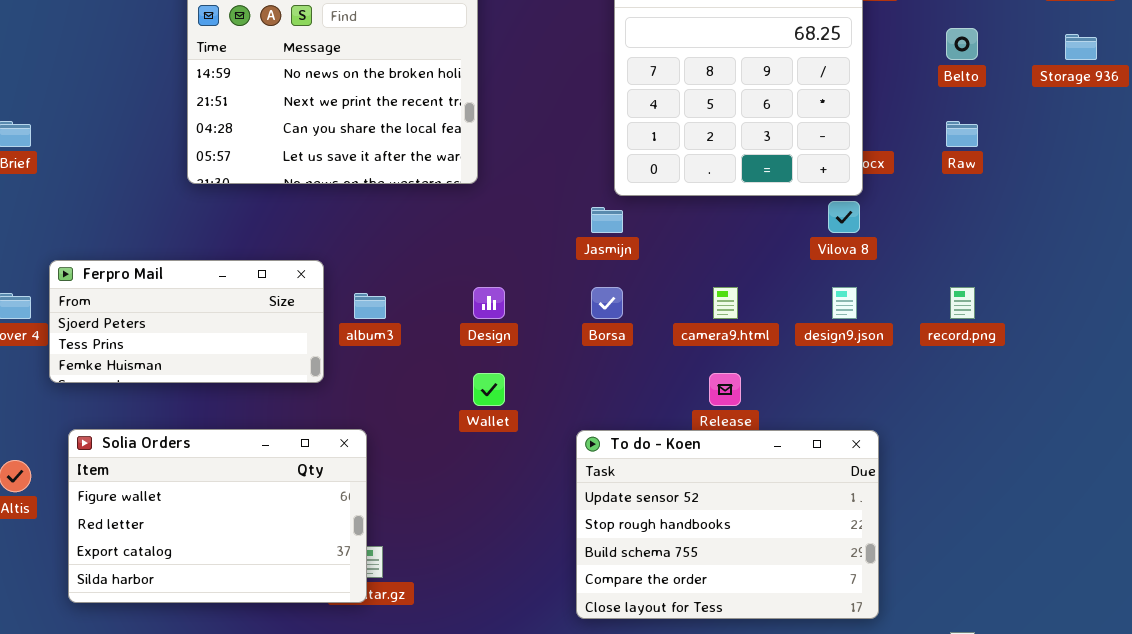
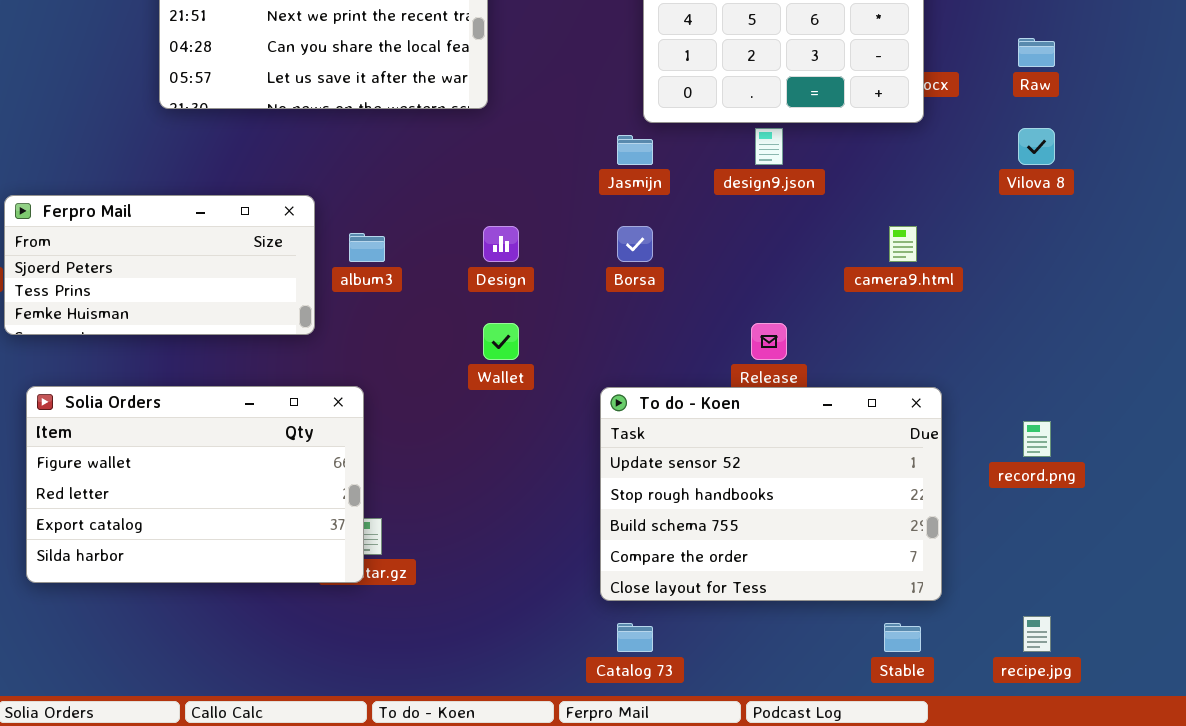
Vilova 8: [828,201,860,233] -> [1018,128,1055,165], moved
camera9.html: [713,287,738,319] -> [889,226,917,262], moved
design9.json: [832,287,857,319] -> [755,128,783,165], moved
record.png: [950,287,975,319] -> [1023,421,1051,457], moved

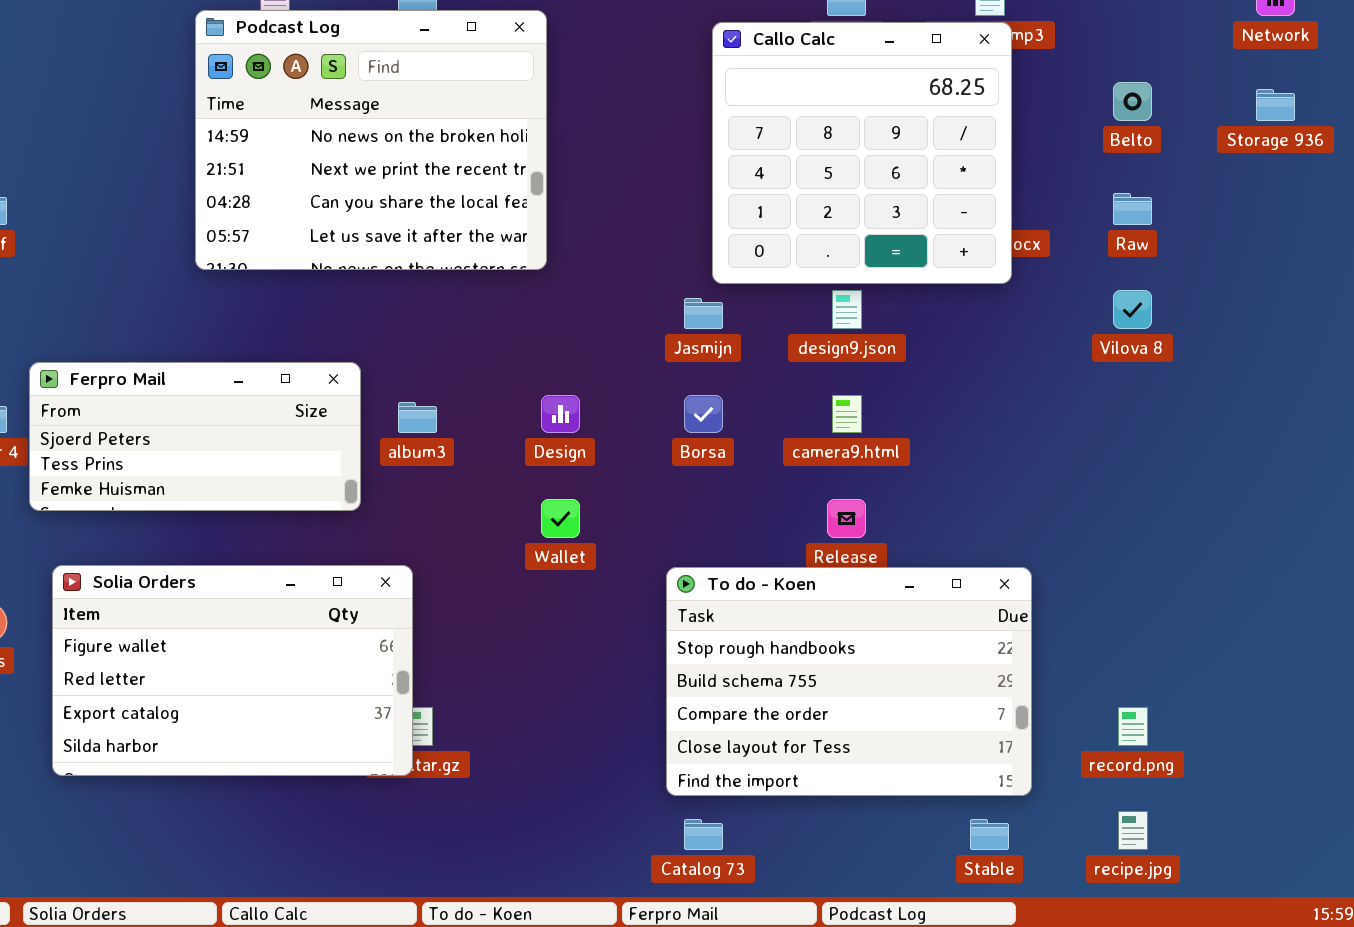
camera9.html: [889,226,917,262] -> [832,395,862,433], moved
To do - Koen: [600,387,942,601] -> [666,567,1032,796], scrolled down 1 row
record.png: [1023,421,1051,457] -> [1118,707,1148,746], moved

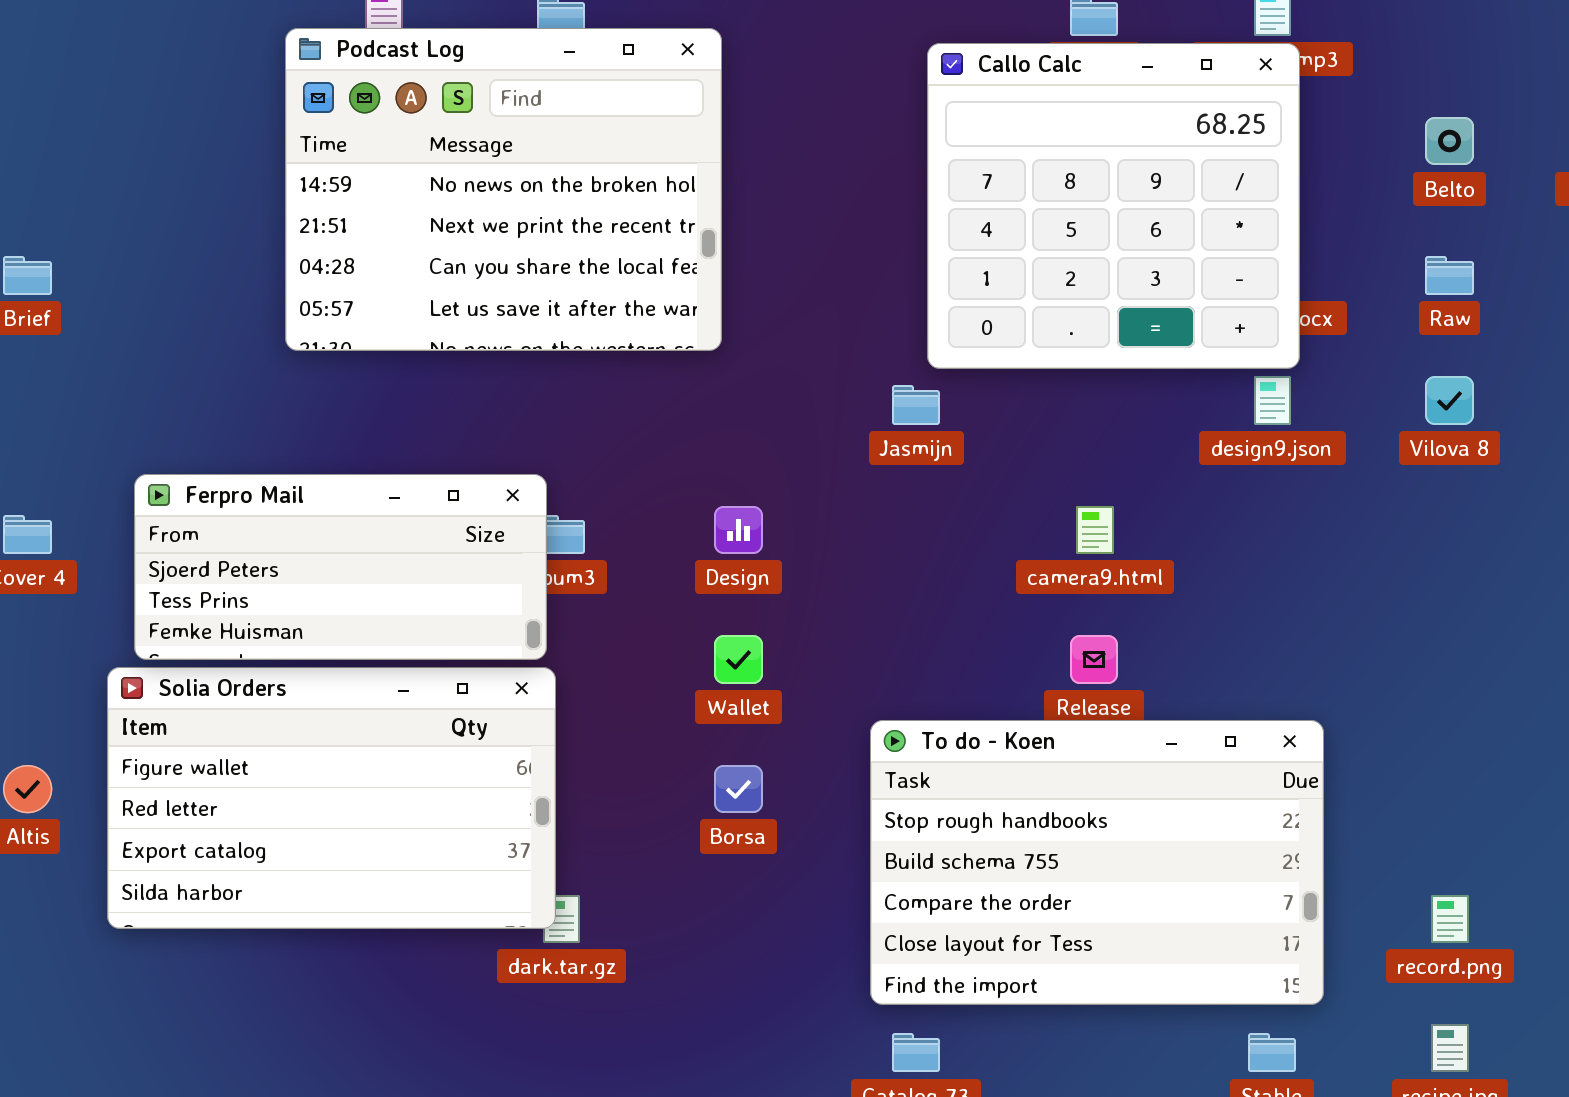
design9.json: [832,290,862,329] -> [1254,376,1291,425], moved
Ferpro Mail: [29,362,361,511] -> [134,474,547,660], moved
Borsa: [684,395,723,433] -> [714,765,763,813], moved
Solia Orders: [52,565,413,776] -> [107,667,556,929], moved

